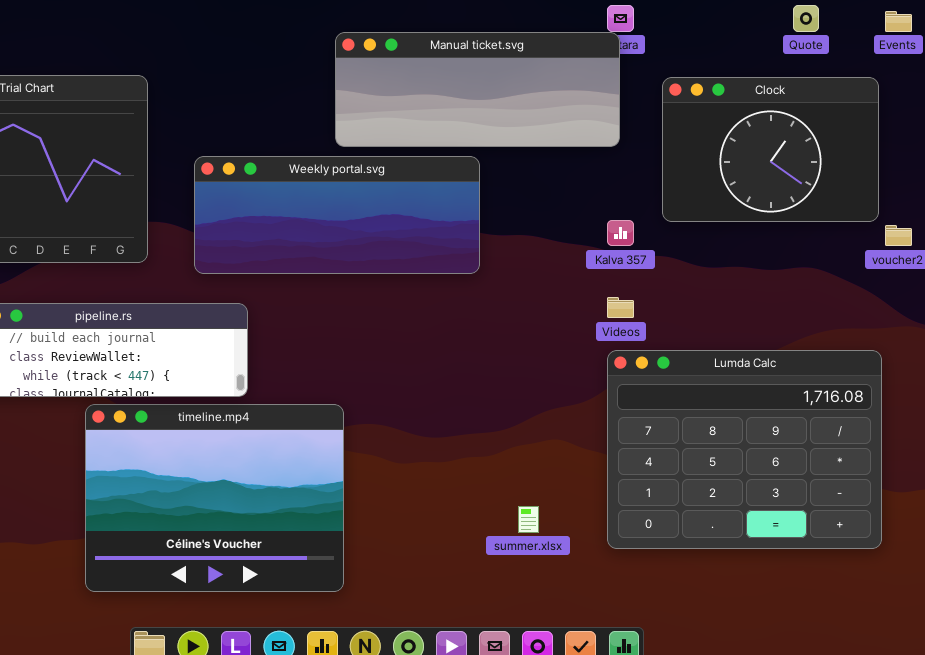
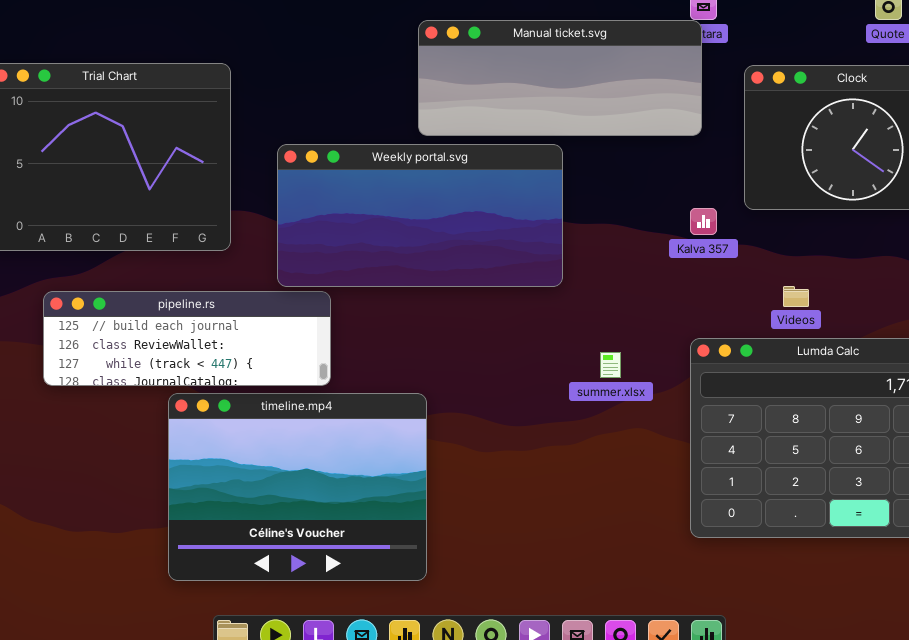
Weekly portal.svg: [194,156,480,274] -> [277,144,563,287], resized
Videos: [607,297,634,318] -> [783,286,809,307], moved
summer.xlsx: [518,506,539,533] -> [600,352,621,378], moved

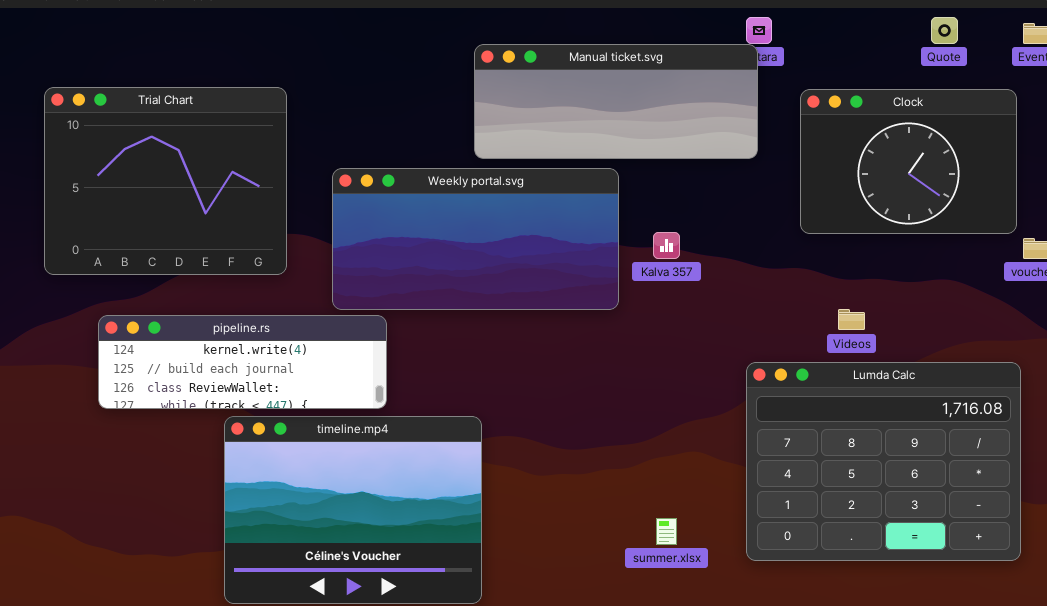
Kalva 357: [690,208,717,235] -> [653,232,680,259], moved
pipeline.rs: [43,291,331,386] -> [98,315,387,409], scrolled up 1 row
summer.xlsx: [600,352,621,378] -> [656,518,677,545], moved

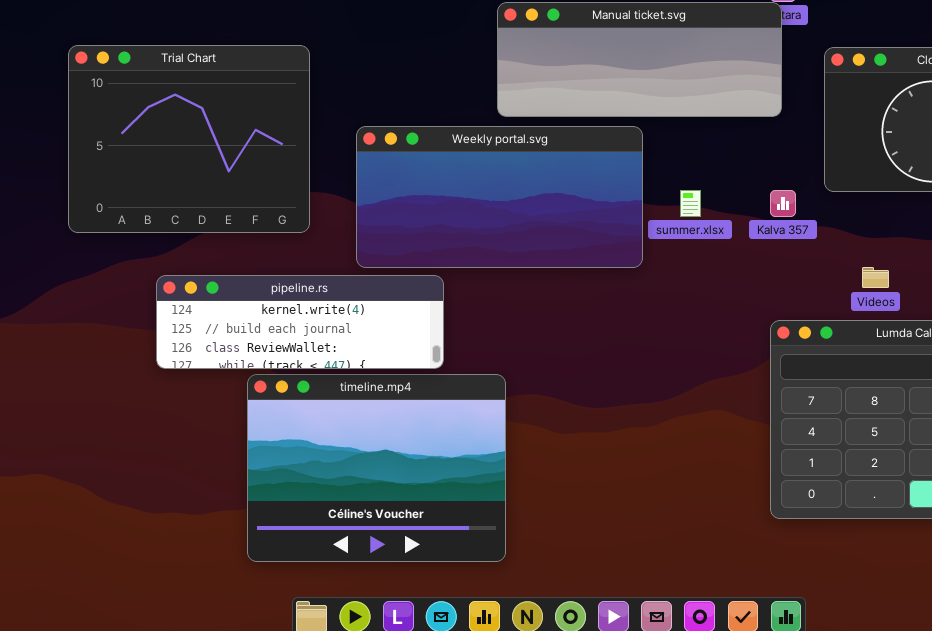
Kalva 357: [653,232,680,259] -> [770,190,796,217], moved
pipeline.rs: [98,315,387,409] -> [156,275,444,369], moved
summer.xlsx: [656,518,677,545] -> [680,190,701,217], moved

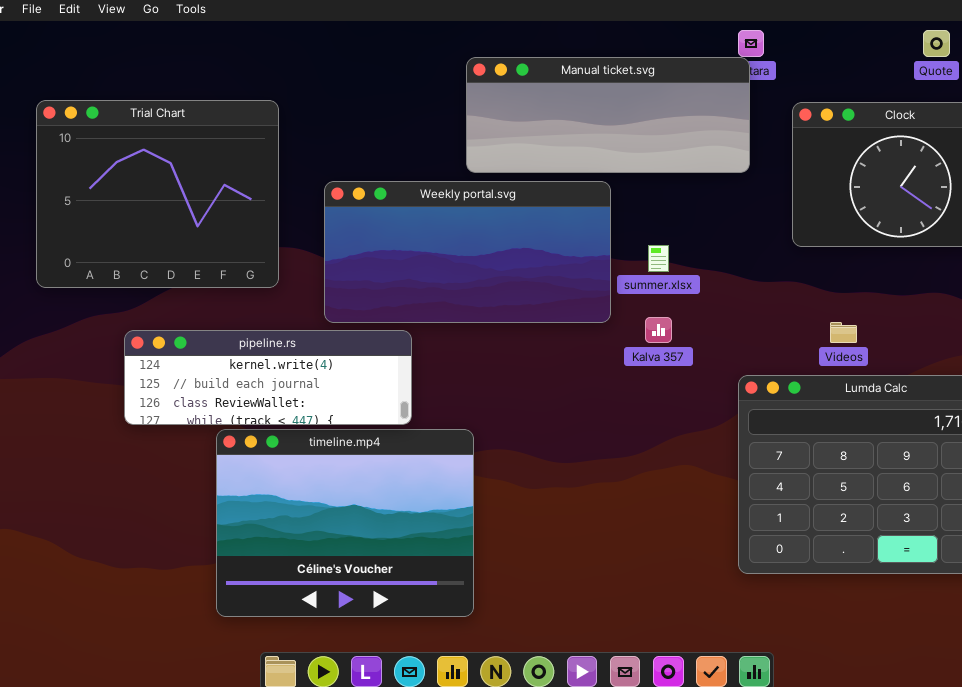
Kalva 357: [770,190,796,217] -> [645,317,672,343], moved

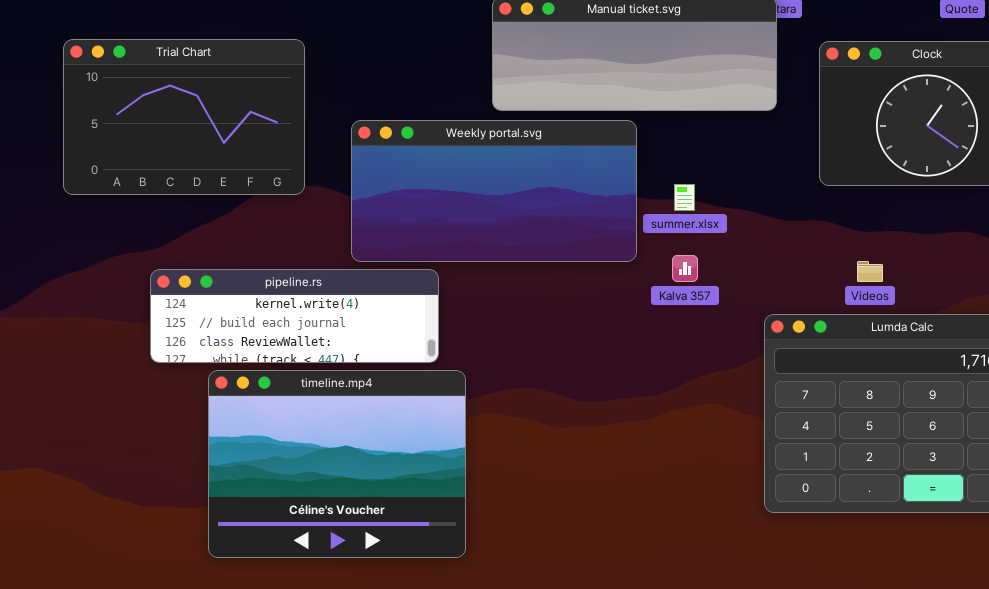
Trial Chart: [36,100,279,288] -> [63,39,305,195], resized
timeline.mp4: [216,429,474,617] -> [208,370,466,558], moved

